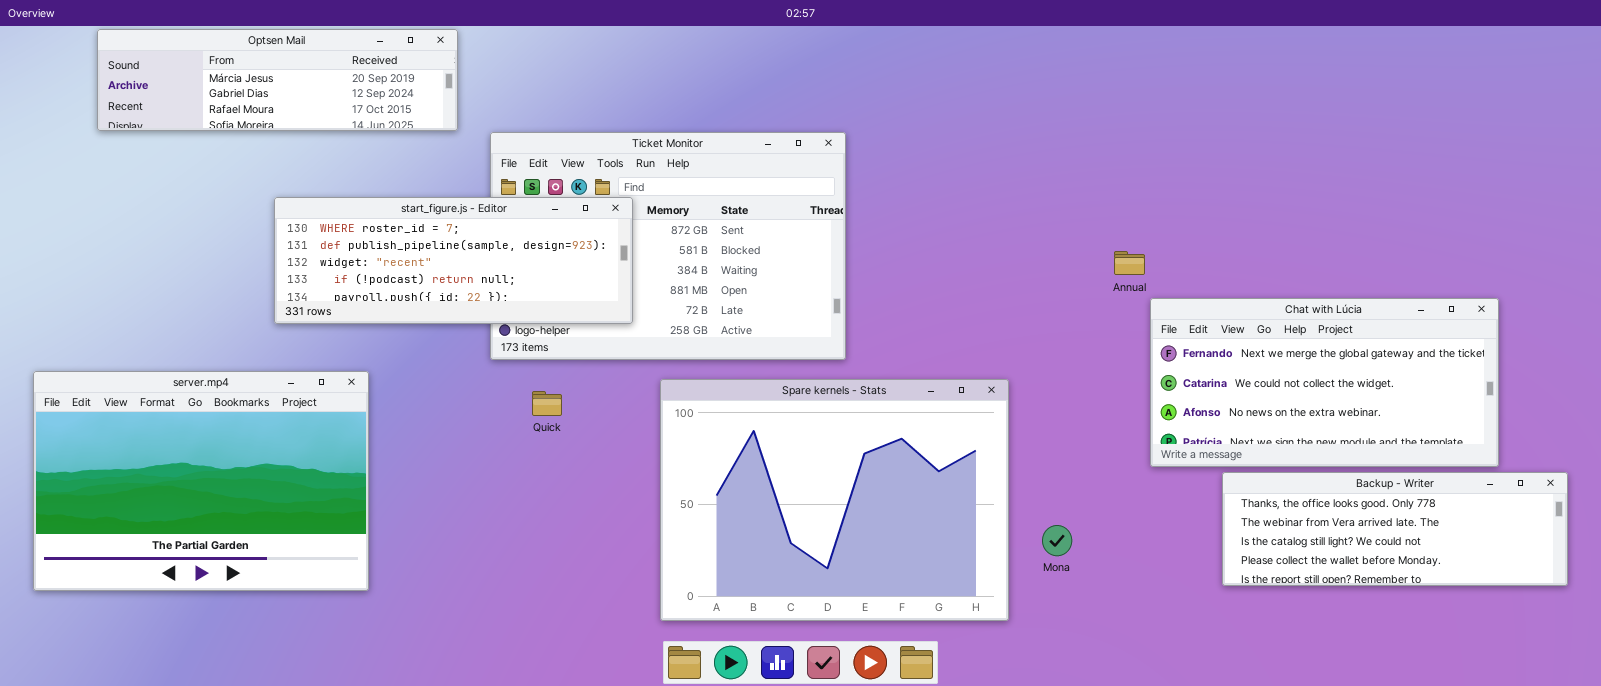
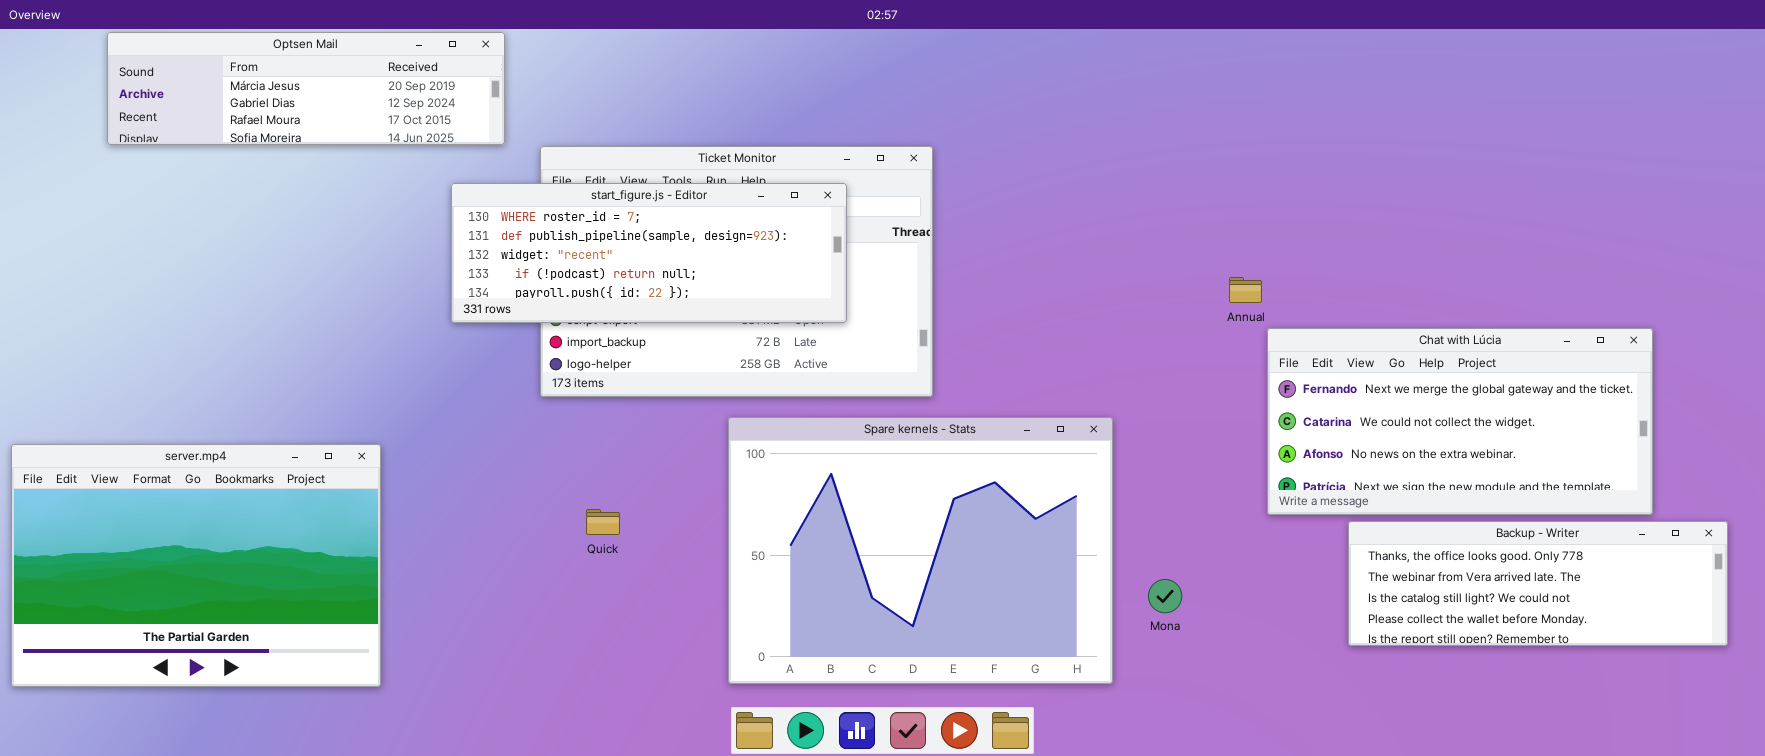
start_figure.js - Editor: [274,197,633,324] -> [451,183,847,323], moved
server.mp4: [33,371,369,591] -> [11,444,381,687], moved
Quick: [532,391,562,416] -> [586,509,620,535], moved

